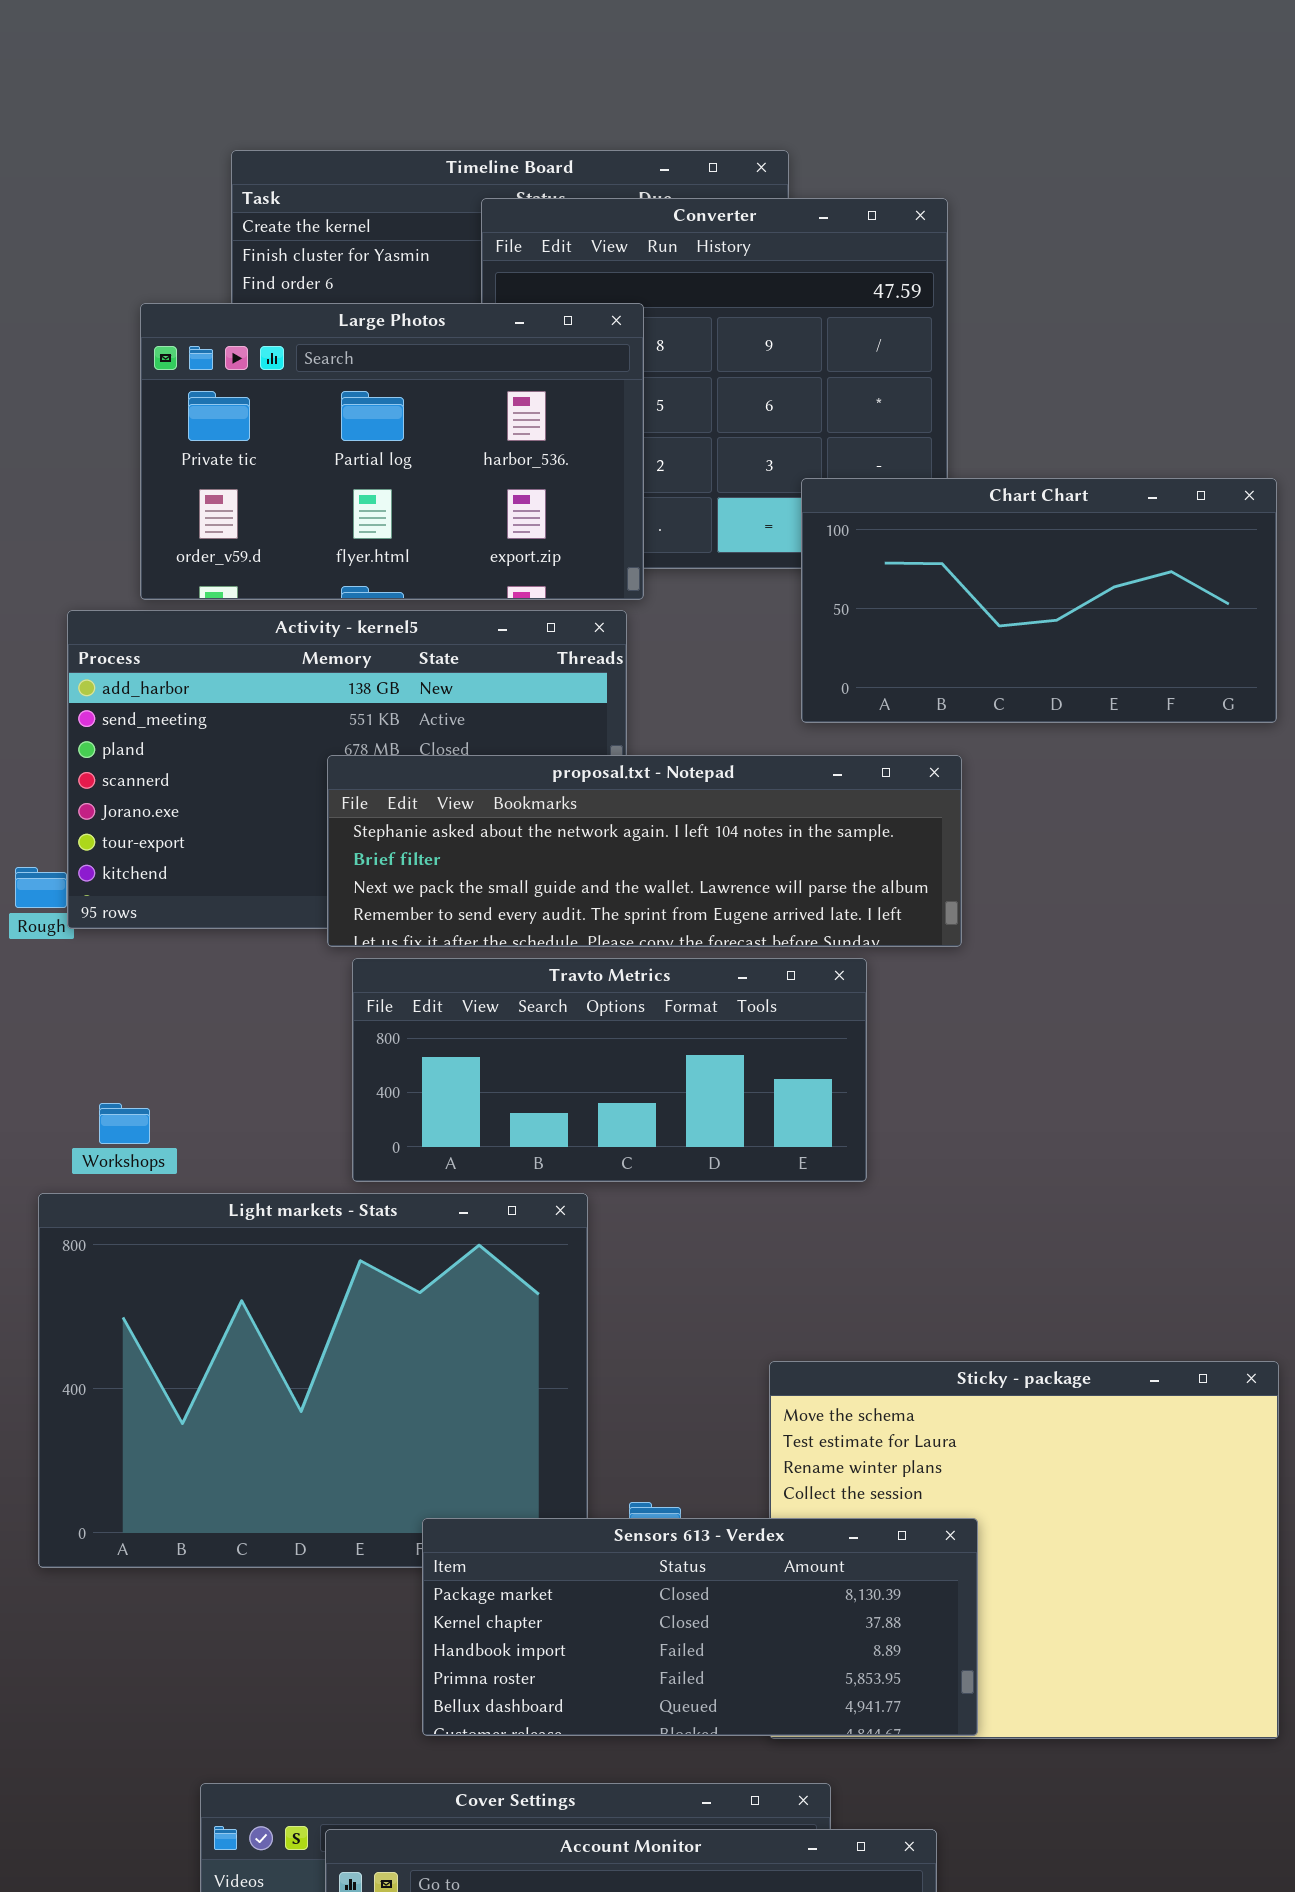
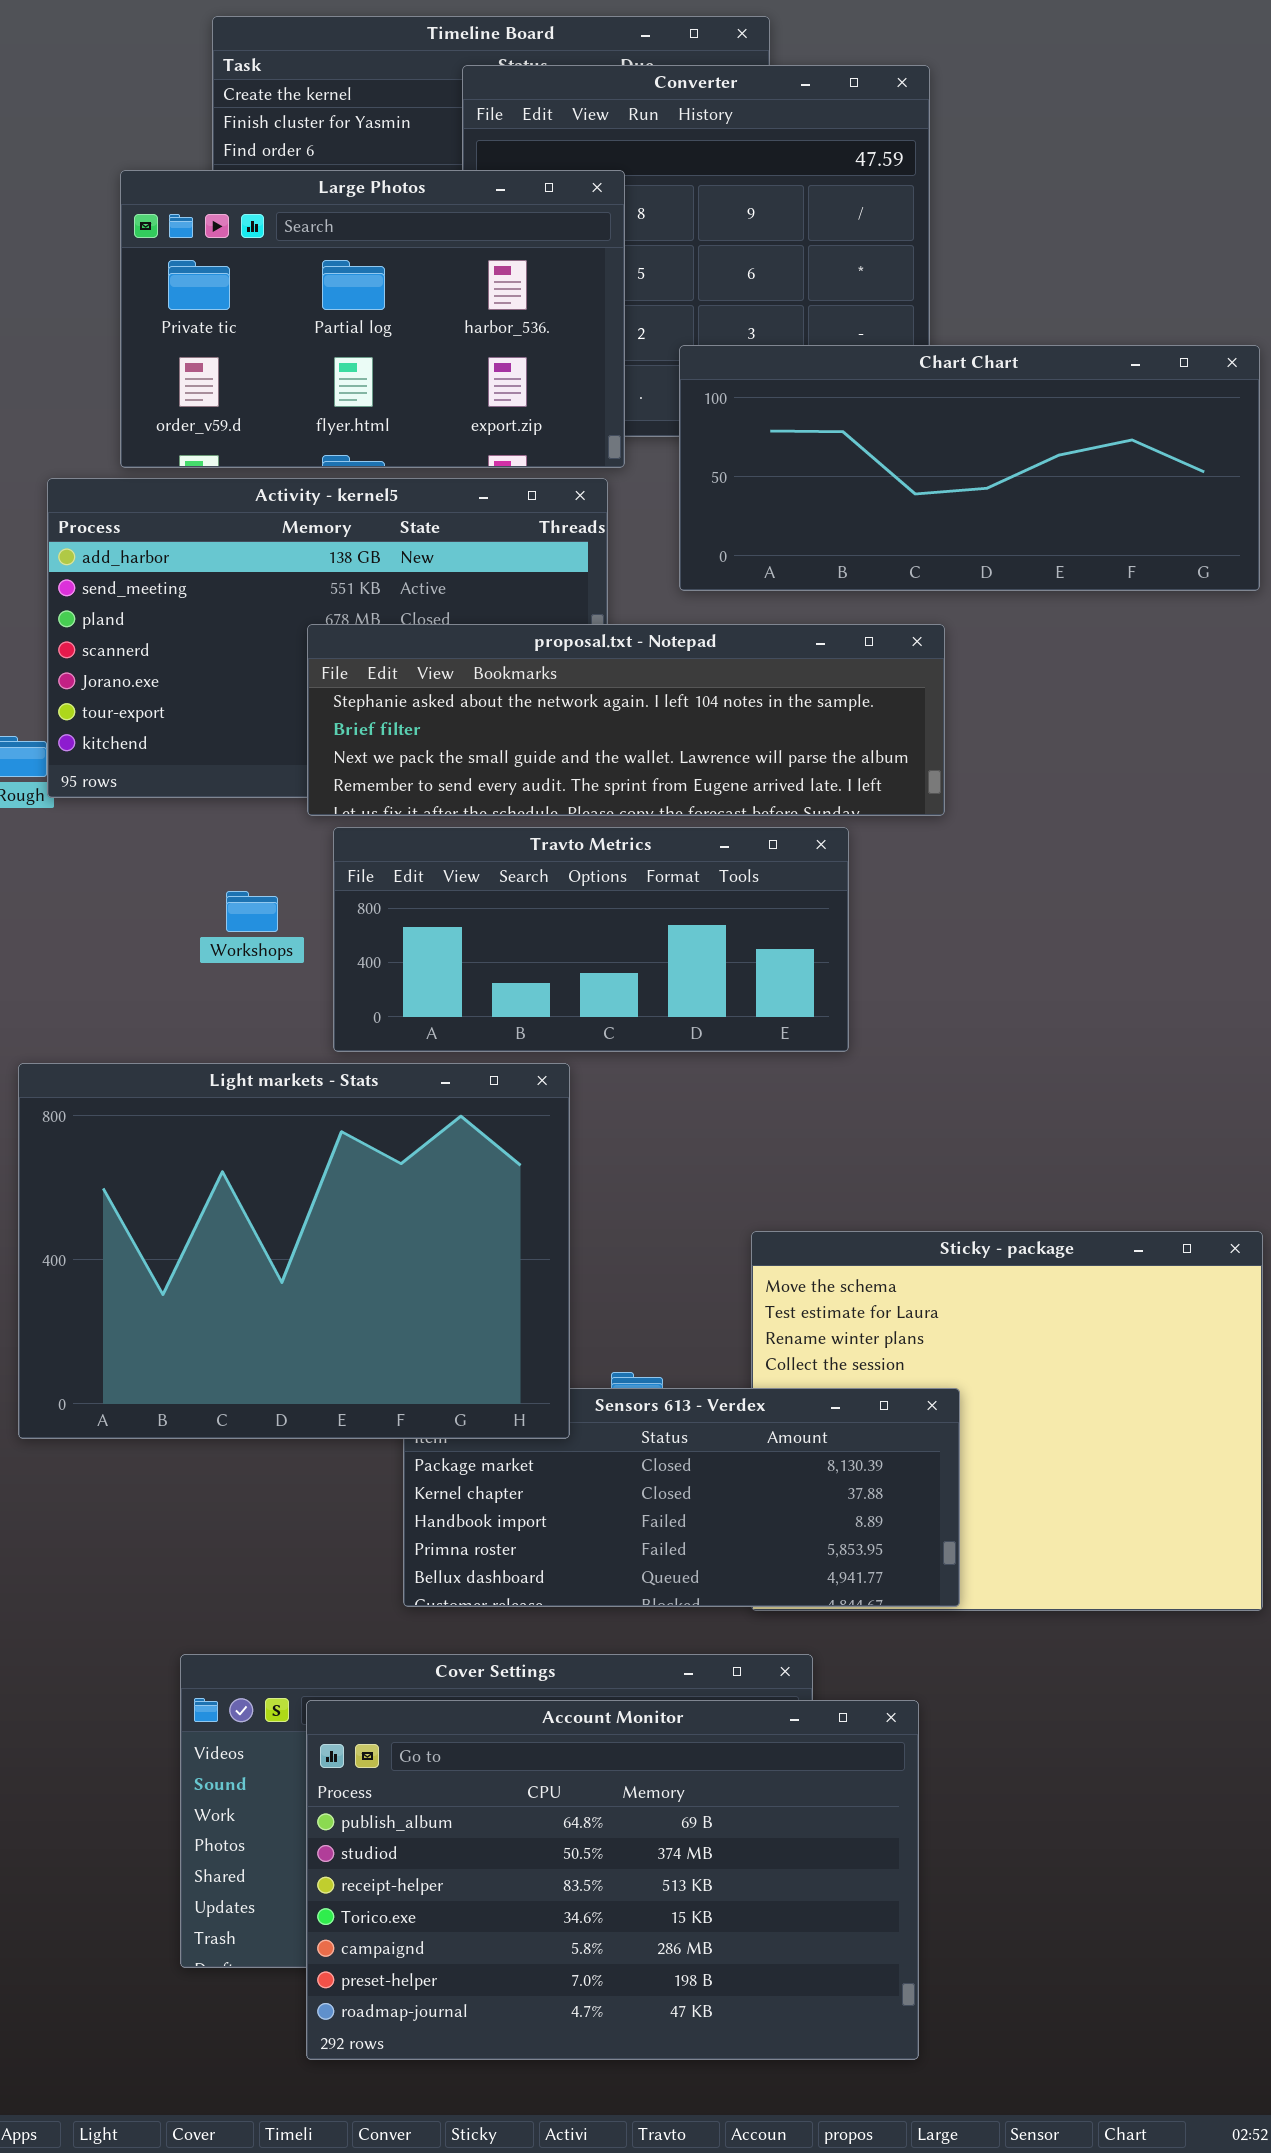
Chart Chart: [801,478,1277,723] -> [679,345,1260,591], resized
Workshops: [99,1103,150,1144] -> [226,891,278,932], moved
Light markets - Stats: [38,1193,588,1568] -> [18,1063,570,1439], raised

